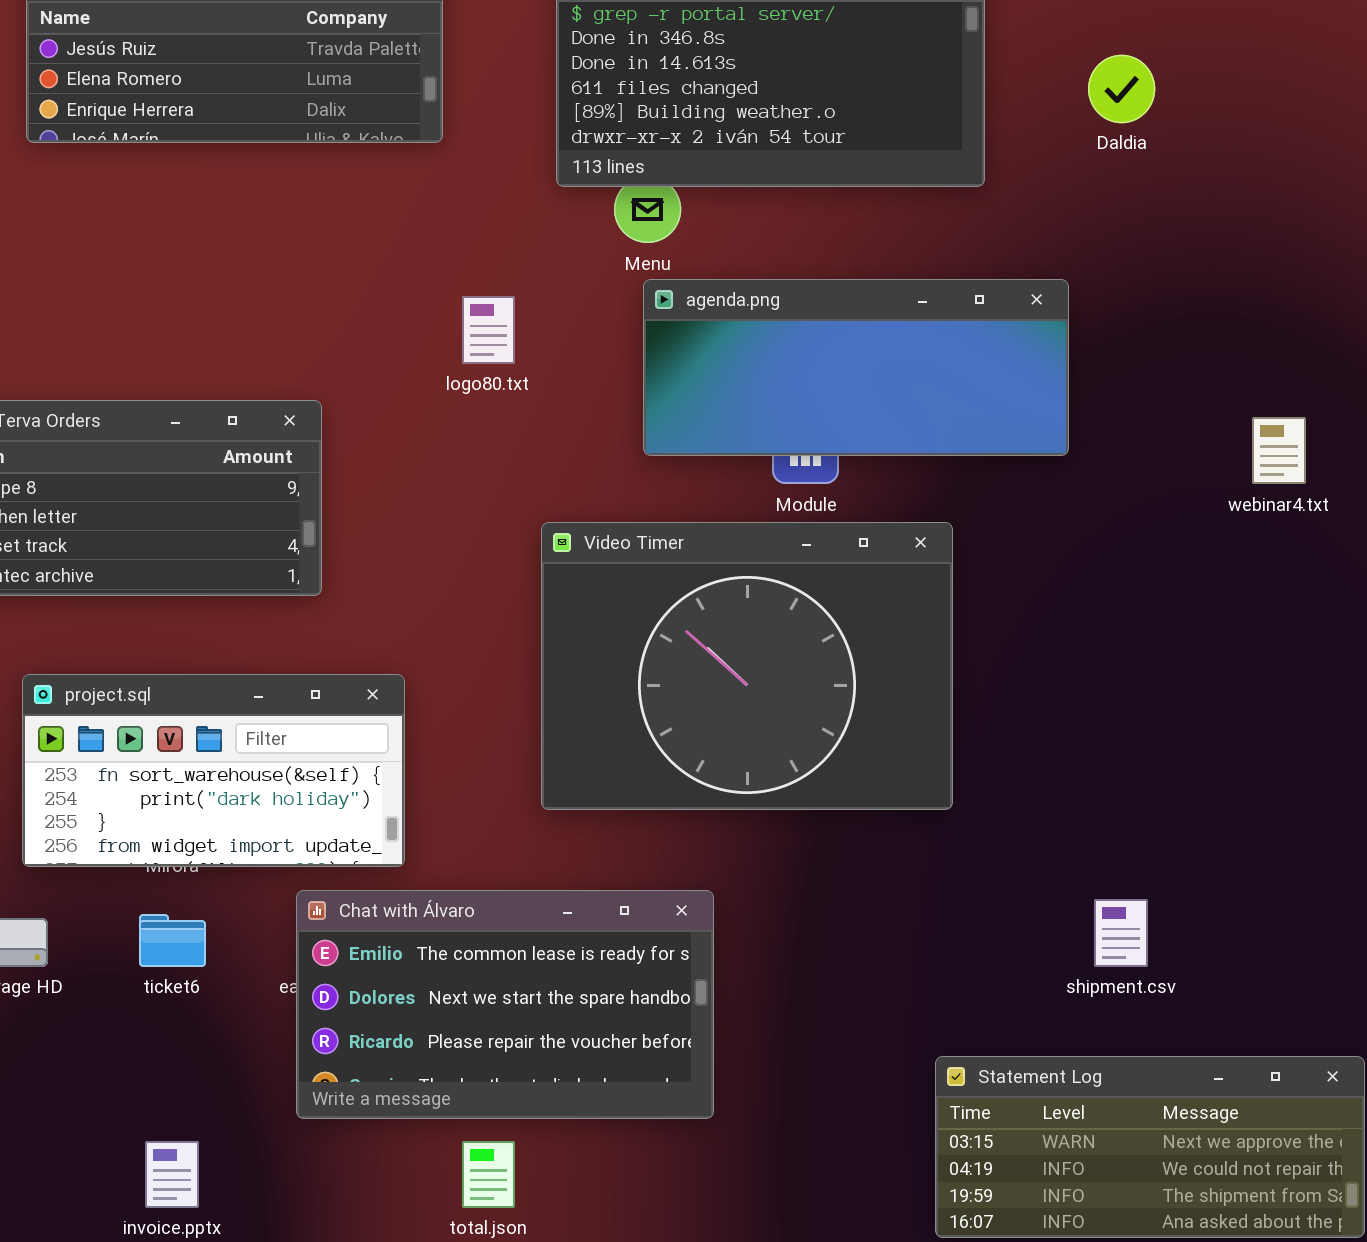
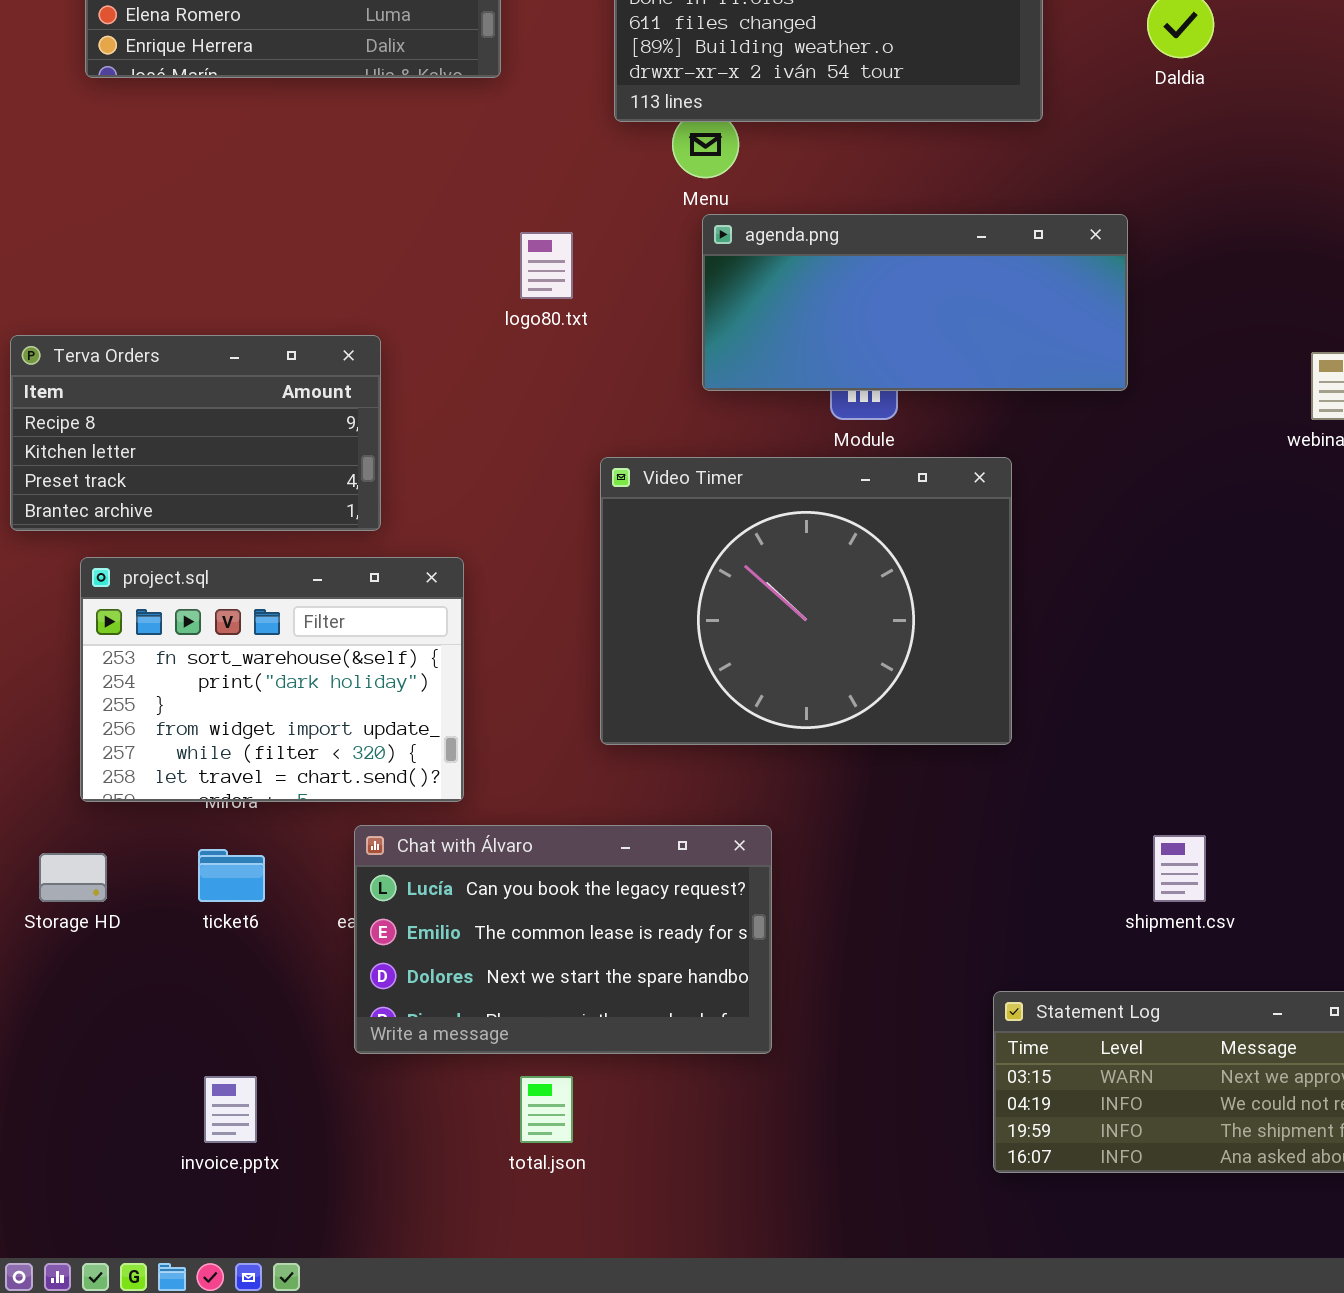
project.sql: [22,674,405,867] -> [80,557,464,802], resized
Chat with Álvaro: [296,890,714,1119] -> [354,825,772,1054], scrolled up 1 row

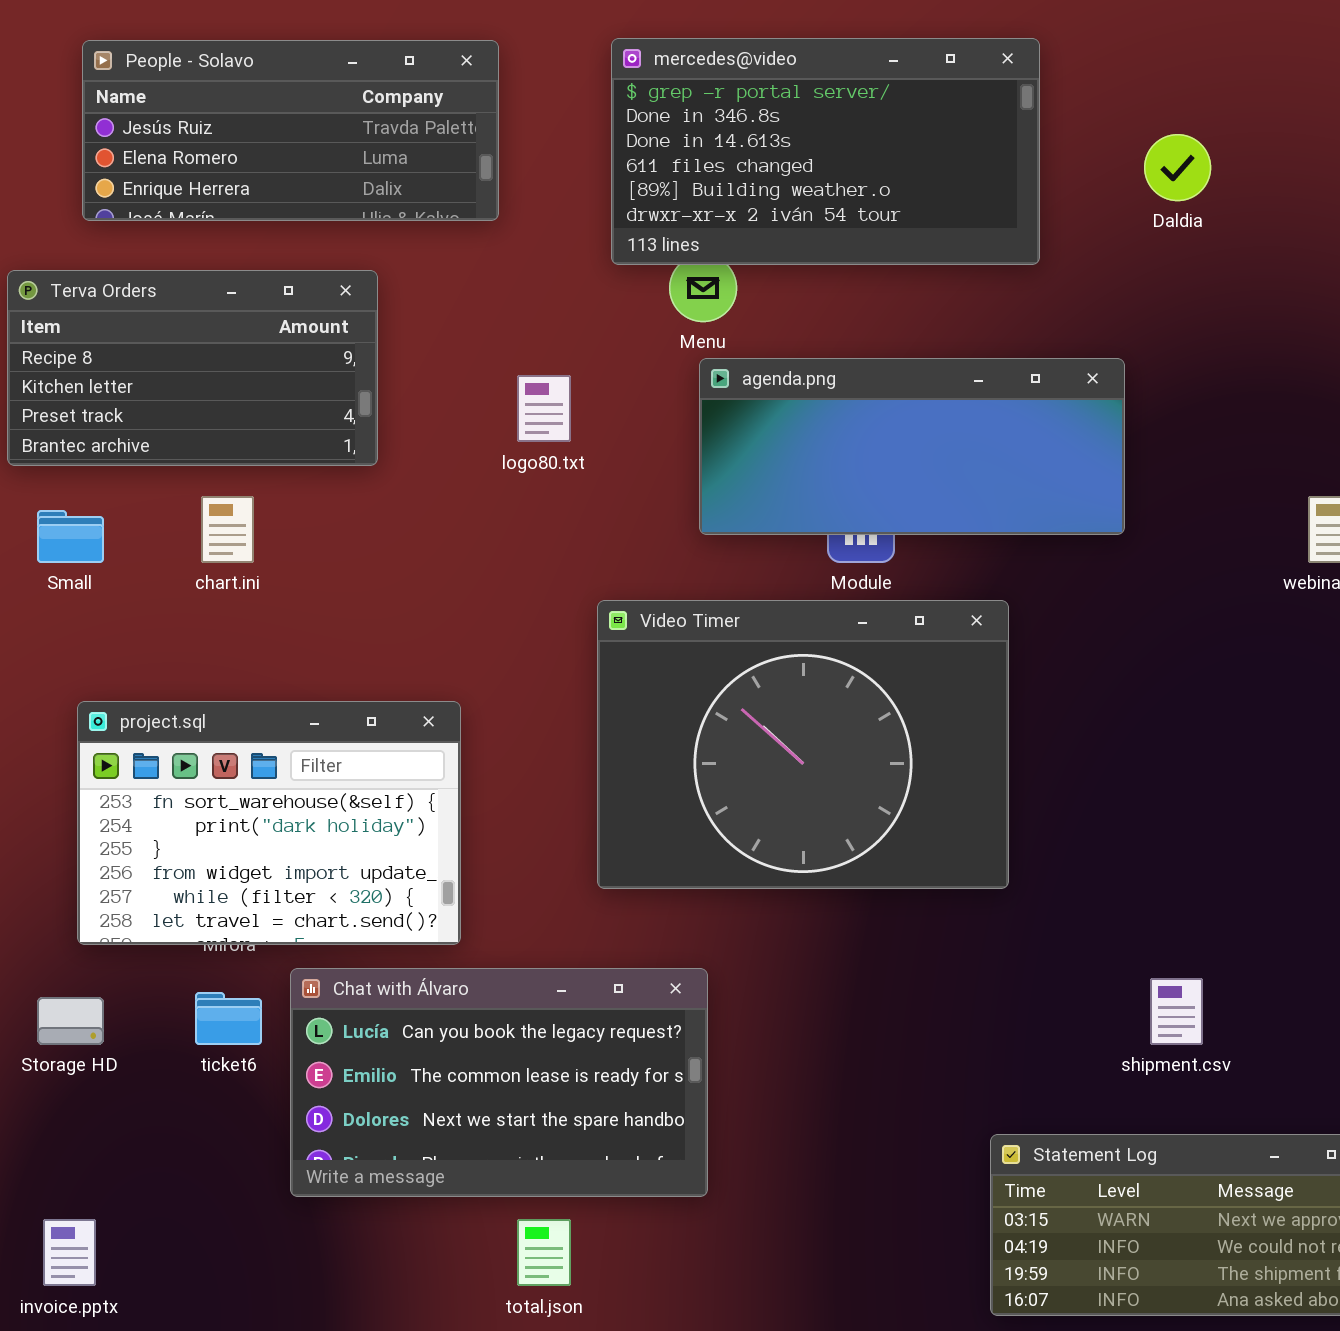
Terva Orders: [10,335,381,531] -> [7,270,378,466], moved
Chat with Álvaro: [354,825,772,1054] -> [290,968,708,1197], moved
invoice.pptx: [204,1076,257,1143] -> [43,1219,96,1286], moved

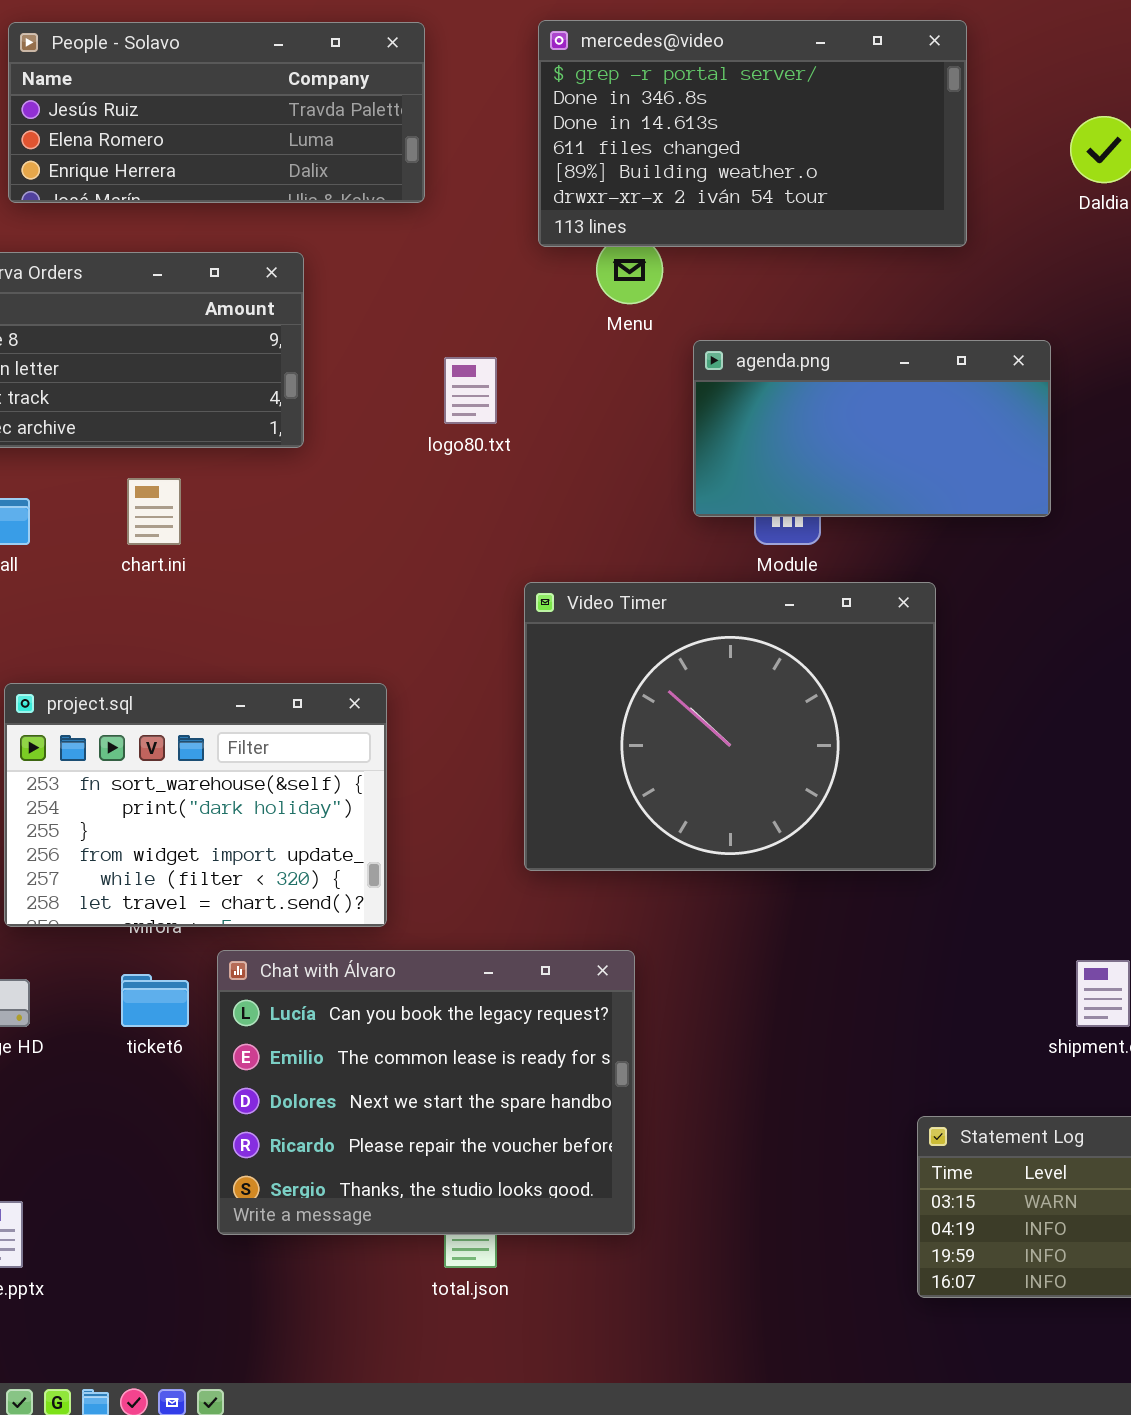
agenda.png: [699,358,1125,535] -> [693,340,1051,517], resized
Chat with Álvaro: [290,968,708,1197] -> [217,950,635,1235], resized

